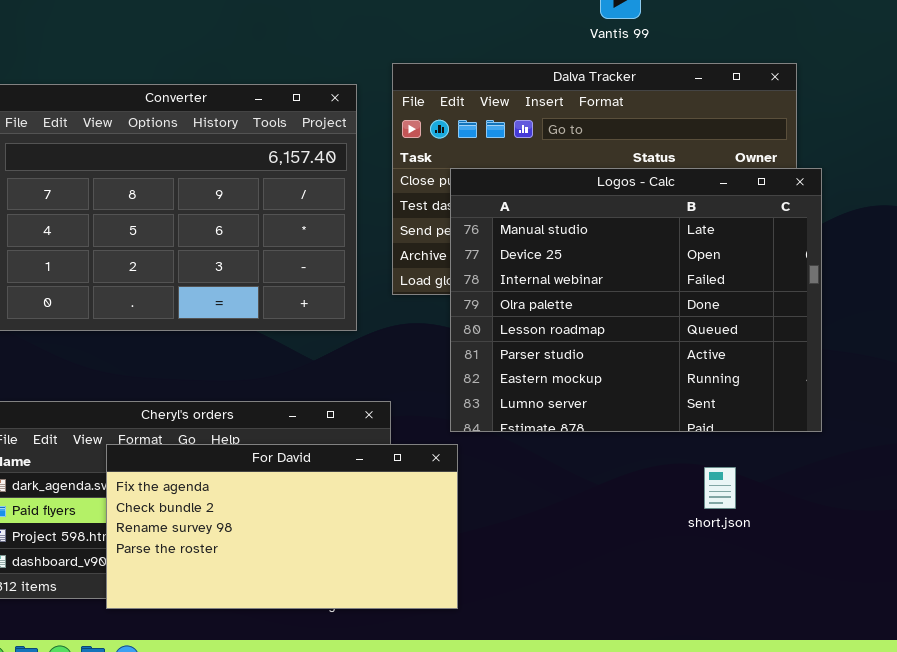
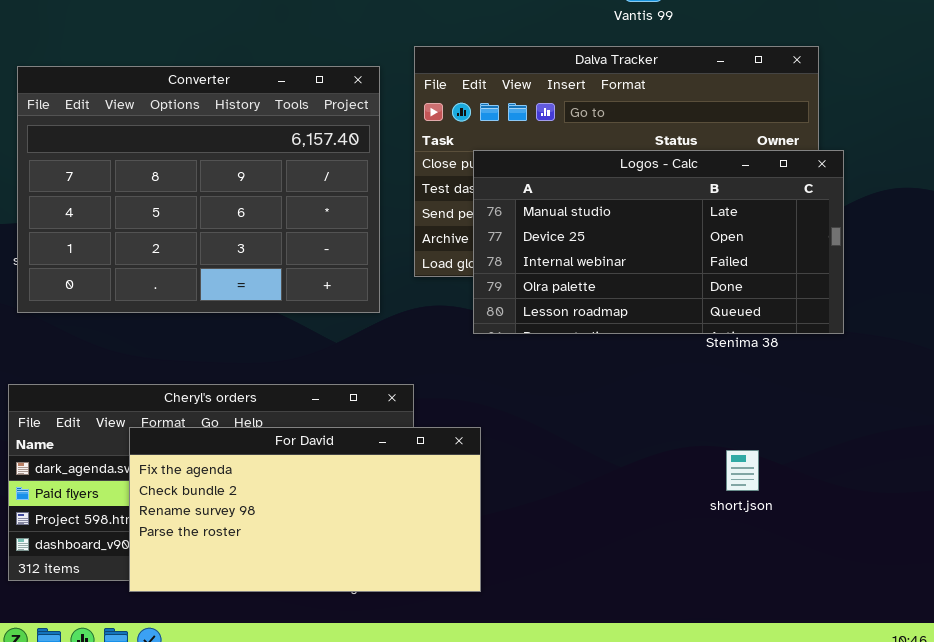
Logos - Calc: [450,168,822,432] -> [473,150,844,334], resized

